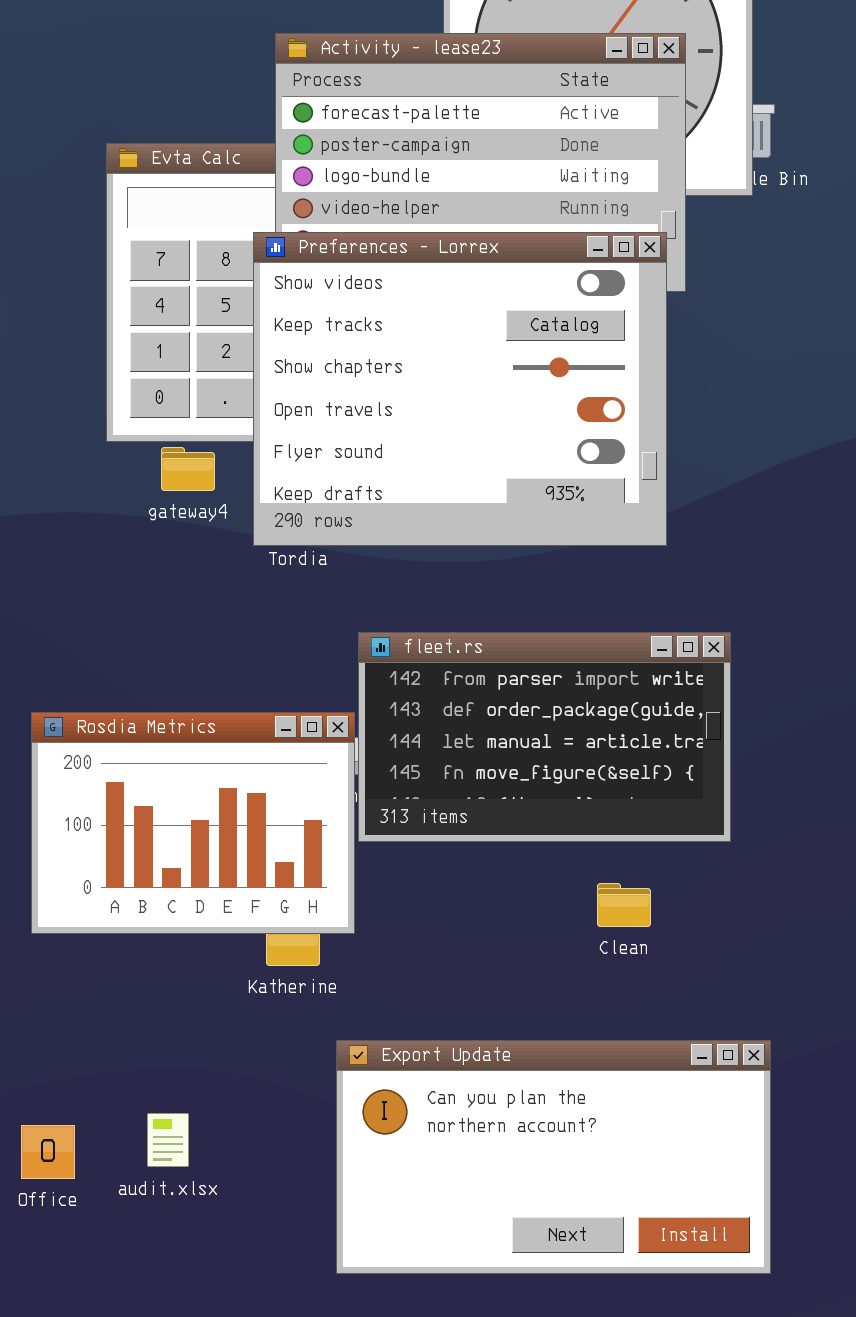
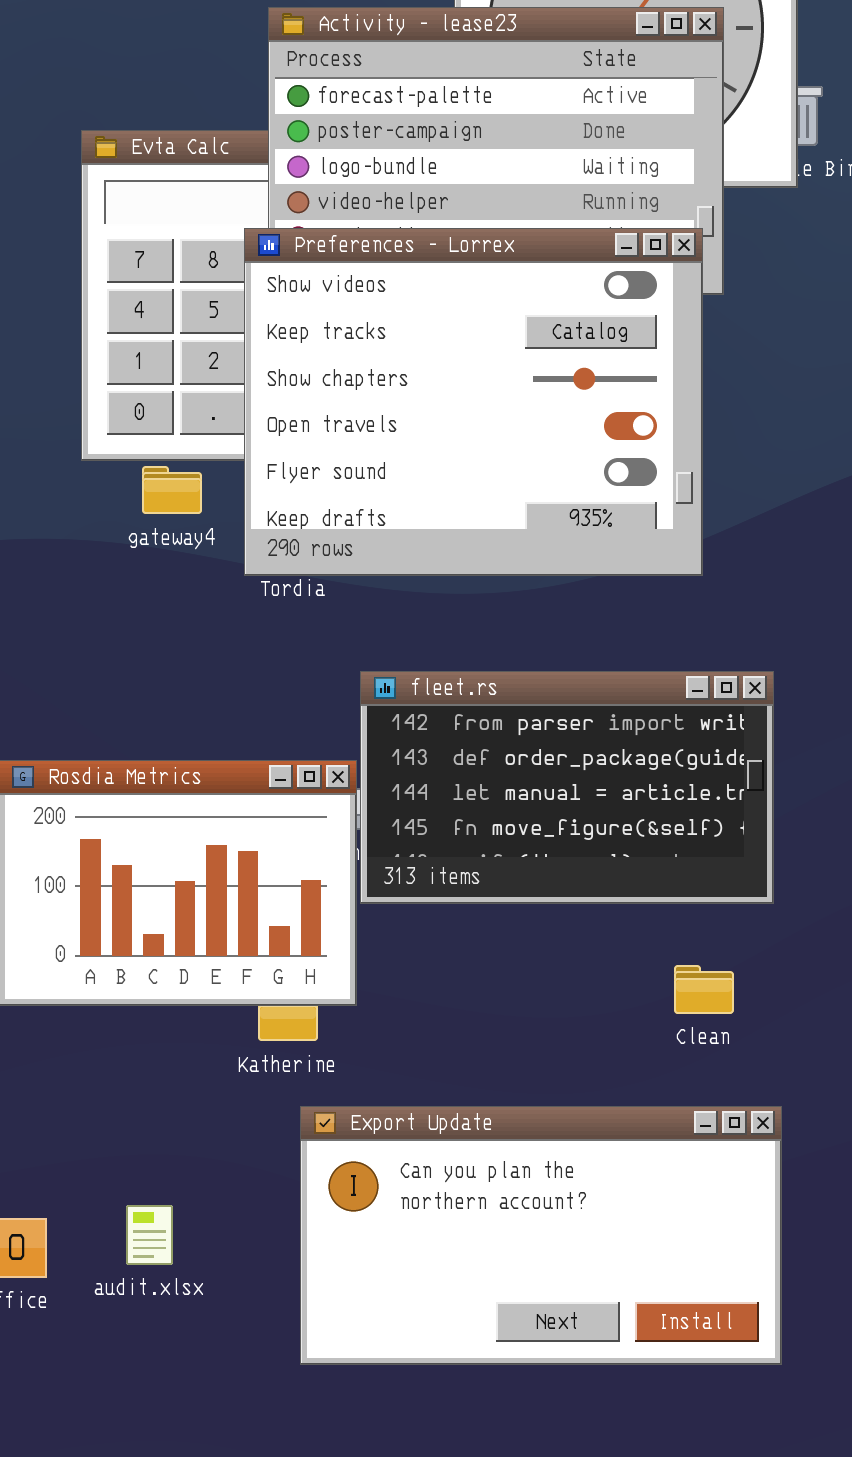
Clean: [597,883,651,927] -> [674,965,734,1014], moved
Export Update: [336,1040,771,1274] -> [300,1106,782,1365], moved

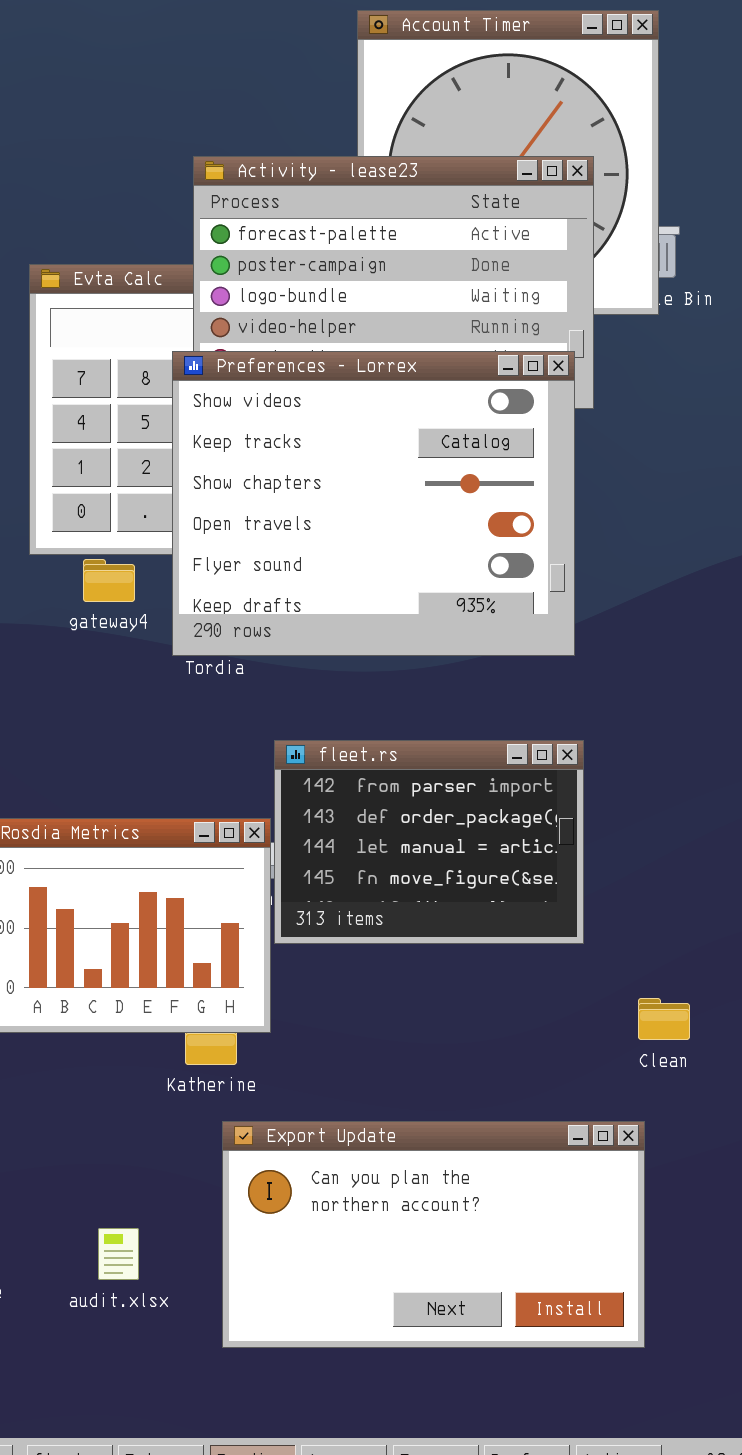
fleet.rs: [360,671,774,904] -> [274,740,584,944], resized
Clean: [674,965,734,1014] -> [638,998,690,1040], moved
audit.xlsx: [126,1205,173,1265] -> [98,1228,139,1280], moved

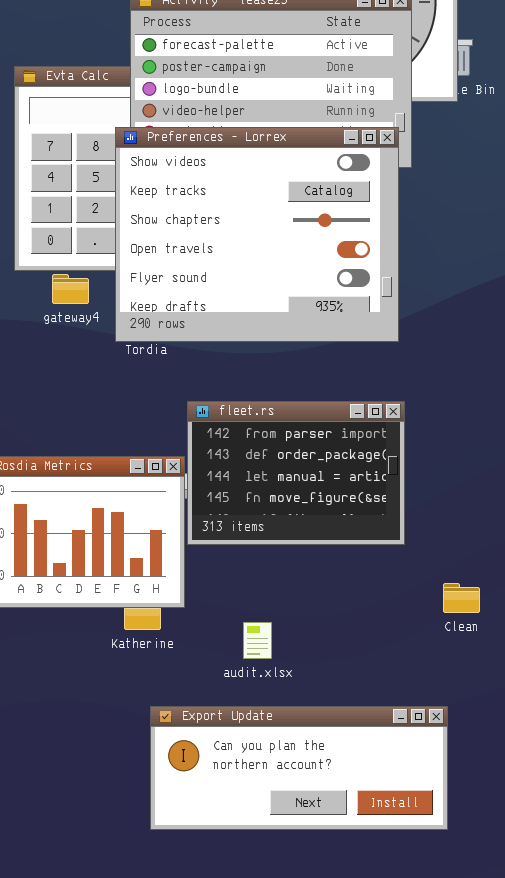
Export Update: [222,1121,645,1348] -> [150,706,448,830], resized
audit.xlsx: [98,1228,139,1280] -> [243,622,272,659], moved

